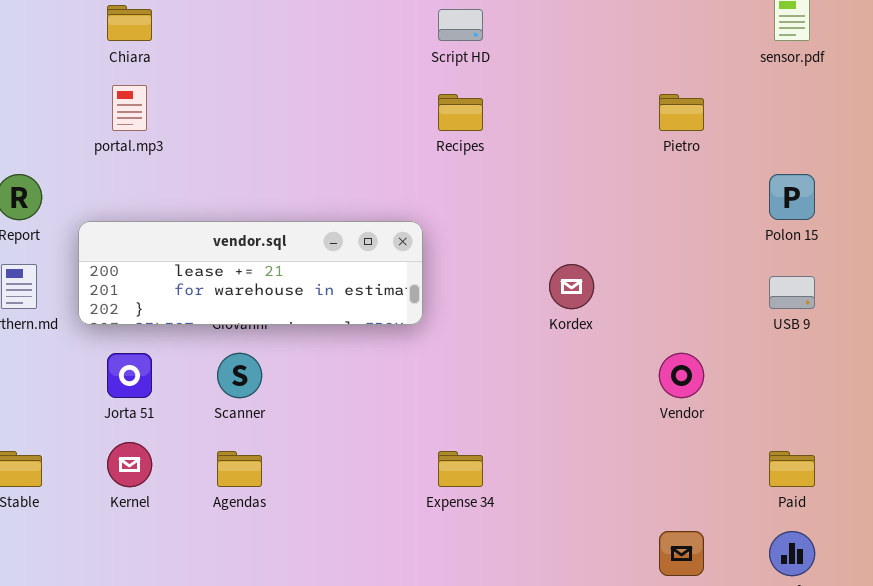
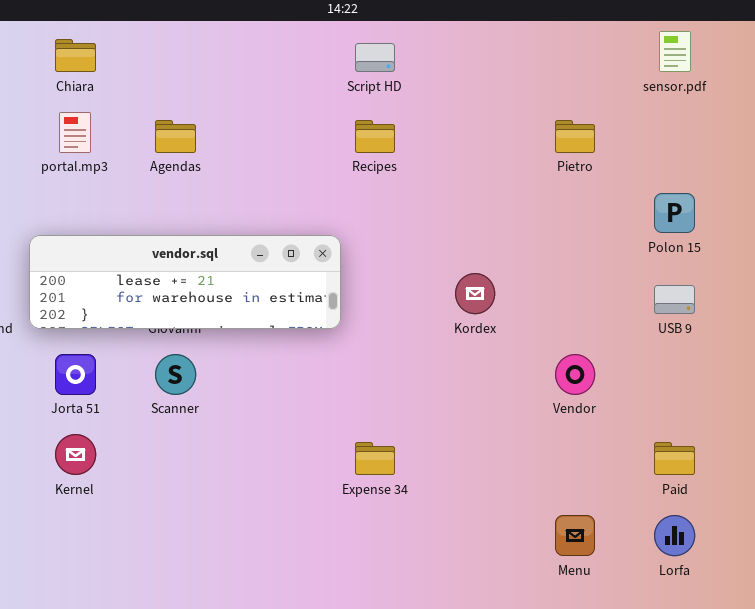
Agendas: [217,451,262,487] -> [155,120,196,153], moved

